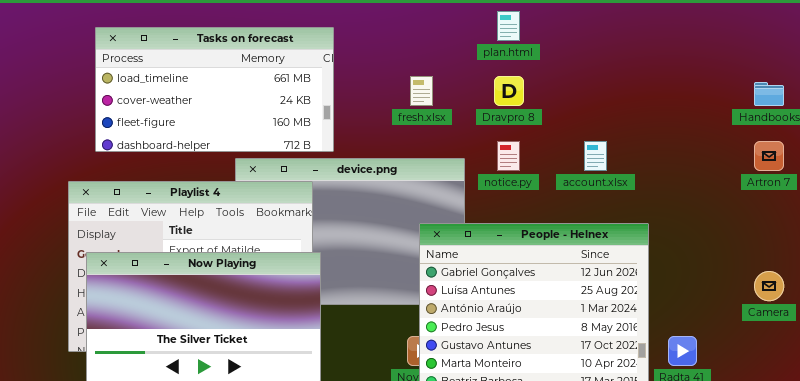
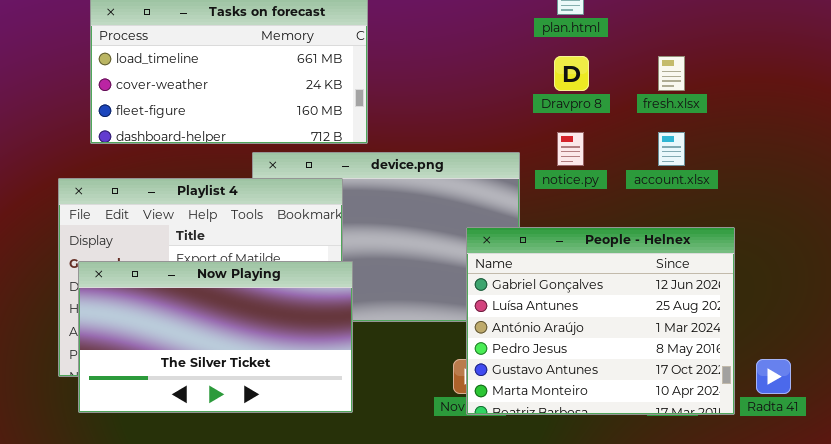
fresh.xlsx: [410,76,433,106] -> [658,56,685,91], moved

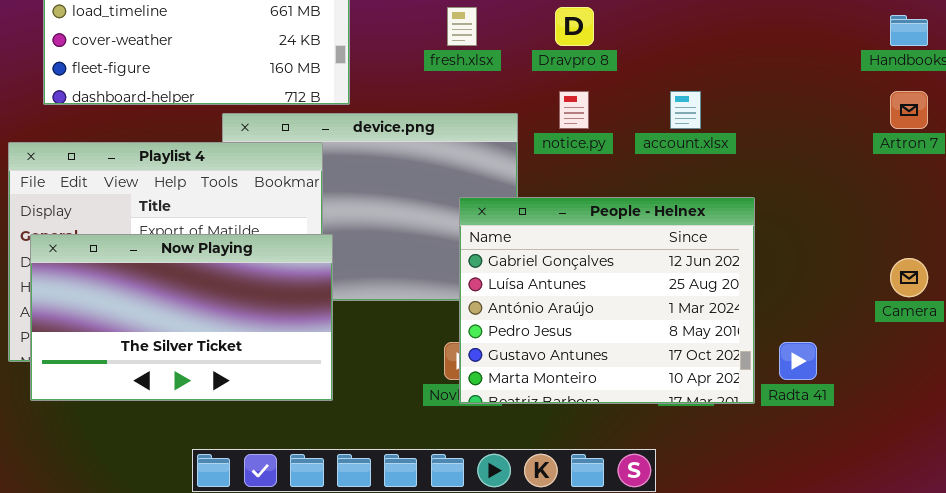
fresh.xlsx: [658,56,685,91] -> [447,7,477,46], moved

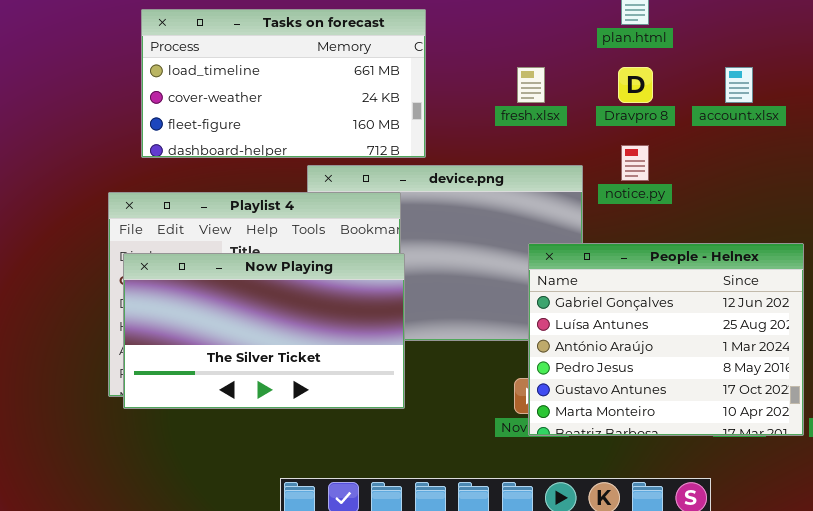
account.xlsx: [670,91,701,129] -> [725,67,753,103], moved
Now Playing: [30,234,333,401] -> [123,253,405,409], moved

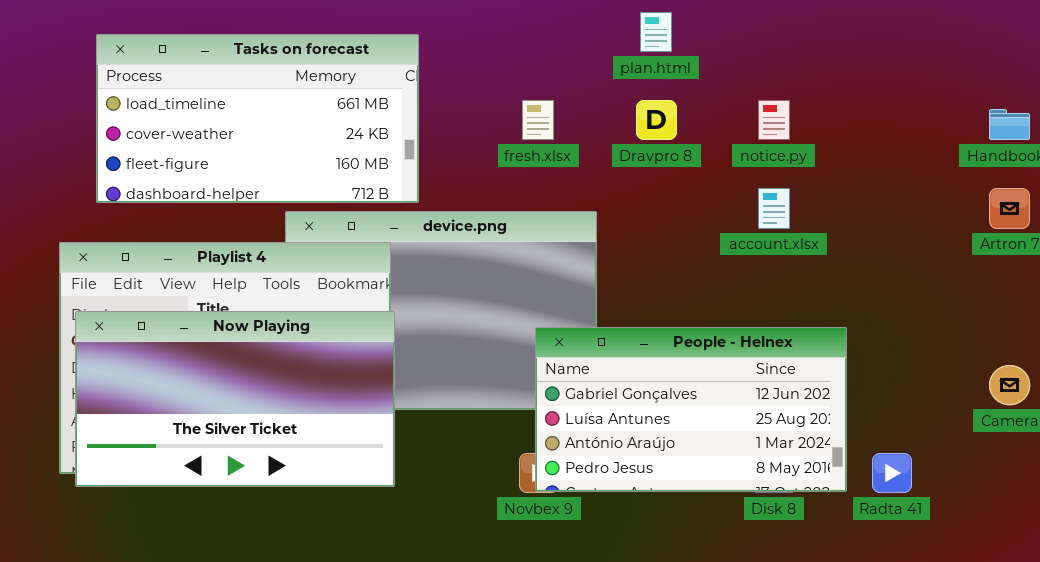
account.xlsx: [725,67,753,103] -> [758,188,790,229], moved
notice.py: [621,145,649,181] -> [758,100,790,140], moved
People - Helnex: [528,243,804,436] -> [535,327,847,492], moved, resized

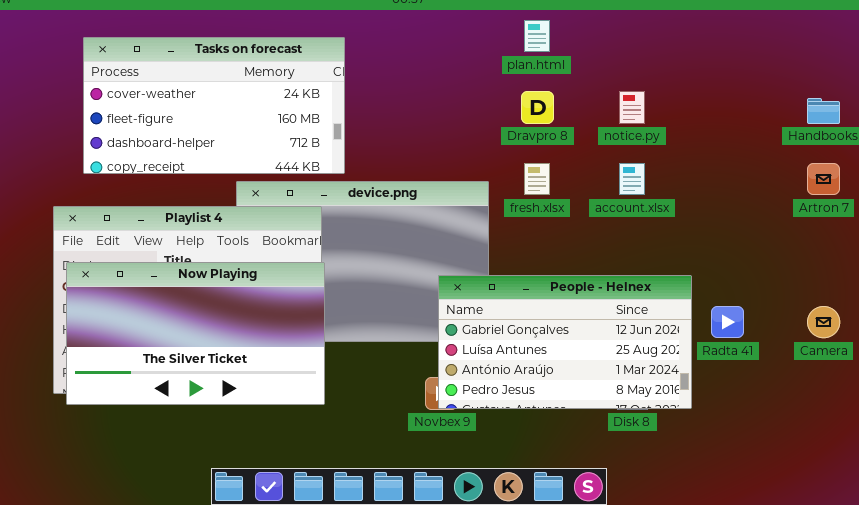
Tasks on forecast: [96,34,419,203] -> [83,37,345,174], scrolled down 1 row
fresh.xlsx: [522,100,554,140] -> [524,163,550,195], moved
Radta 41: [872,453,912,493] -> [711,306,744,338], moved

